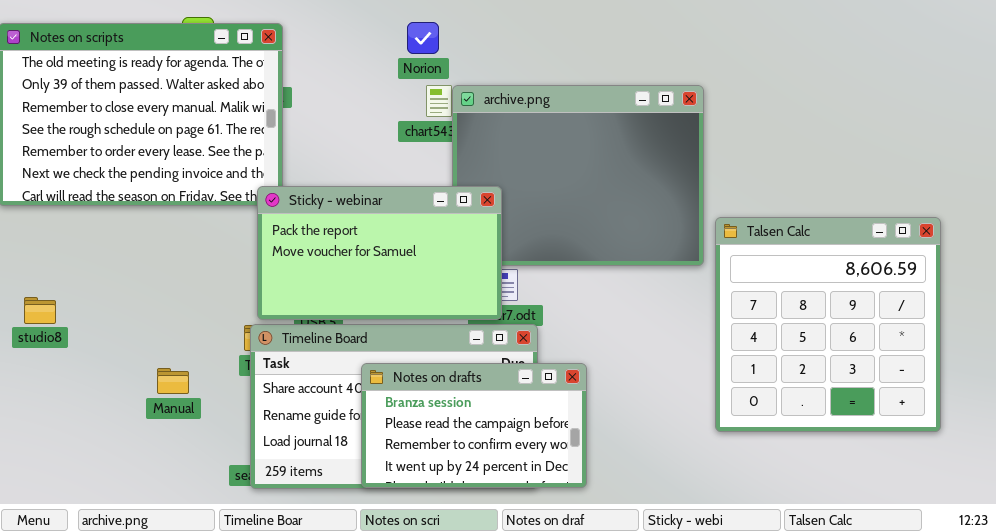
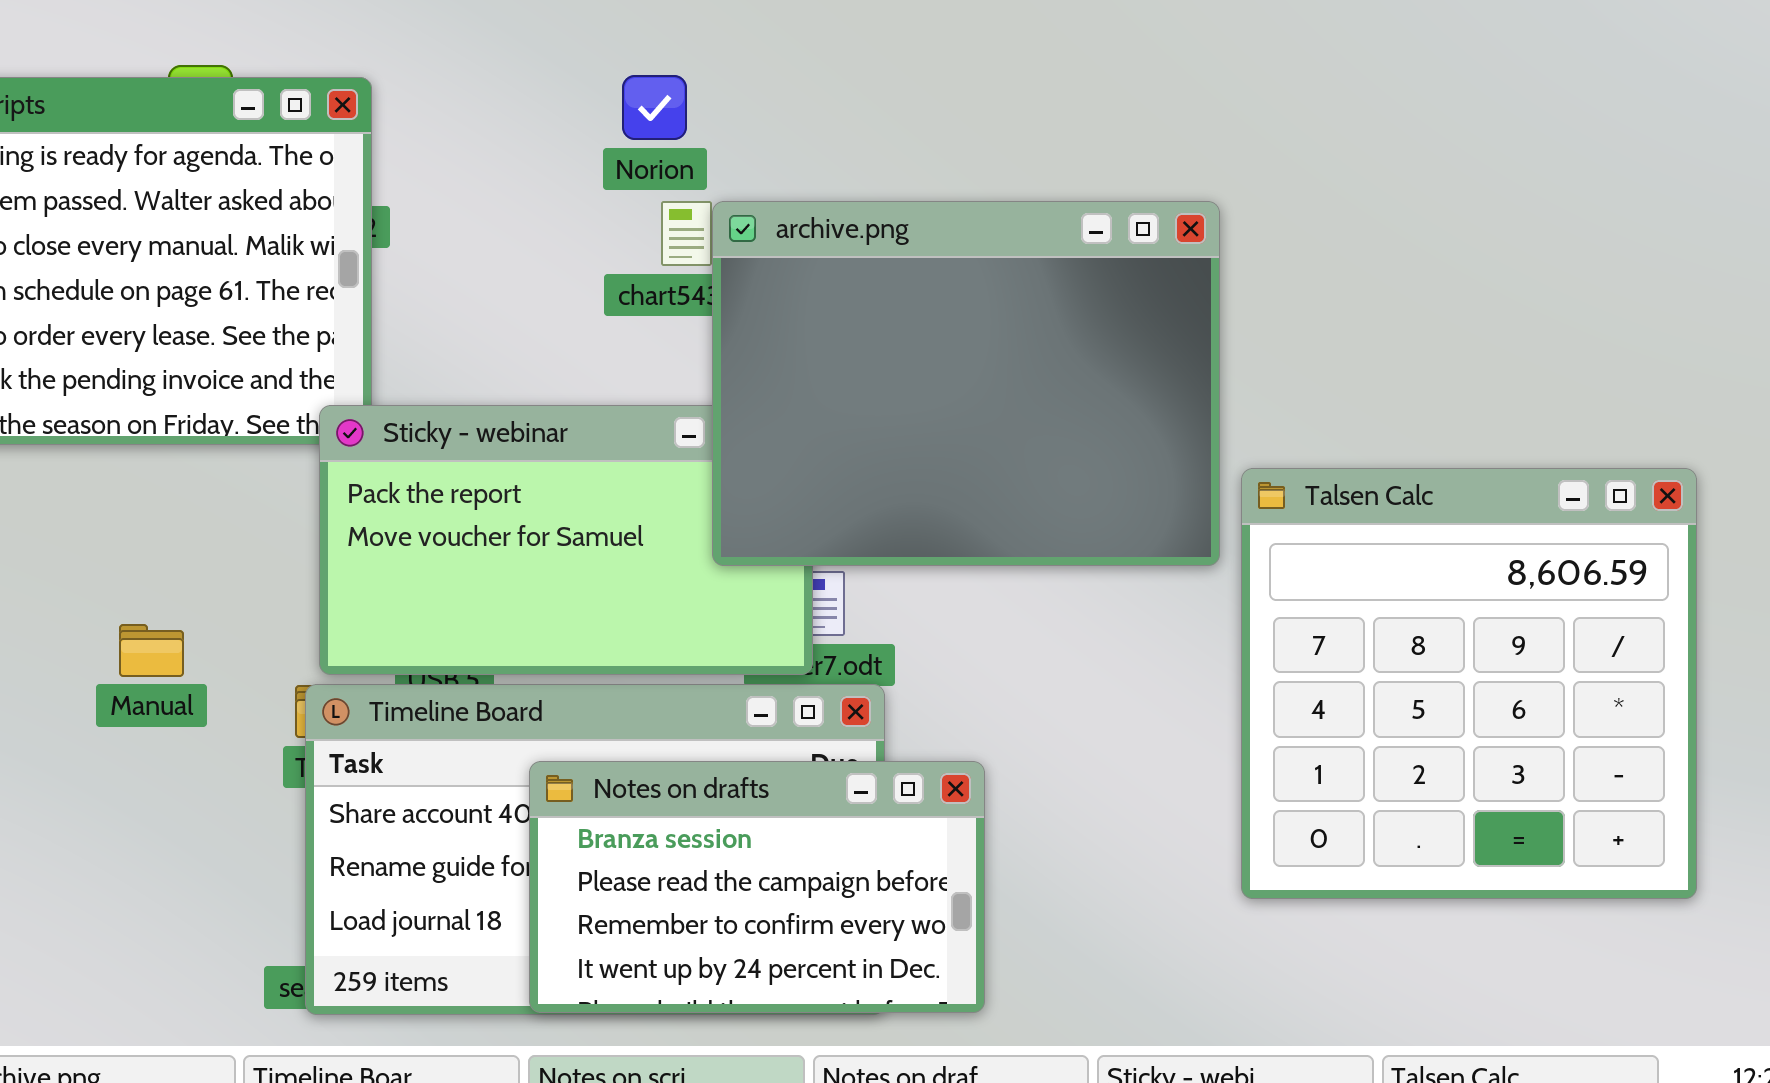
archive.png: [452,85,704,266] -> [712,201,1220,566], raised
Manual: [157,368,189,394] -> [119,624,184,677], moved

